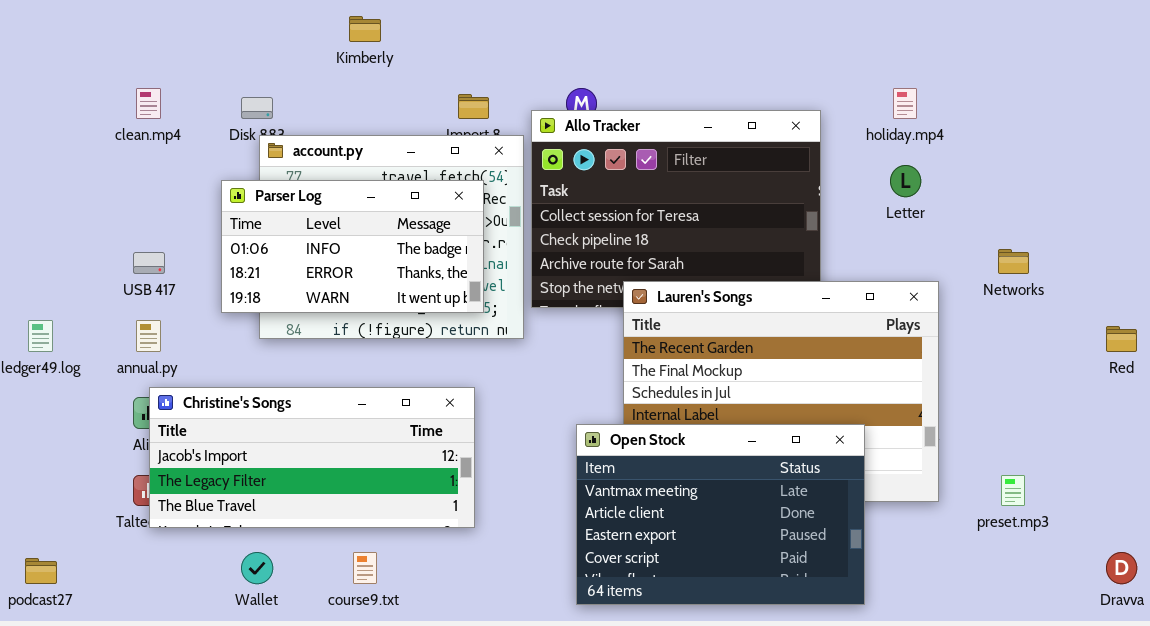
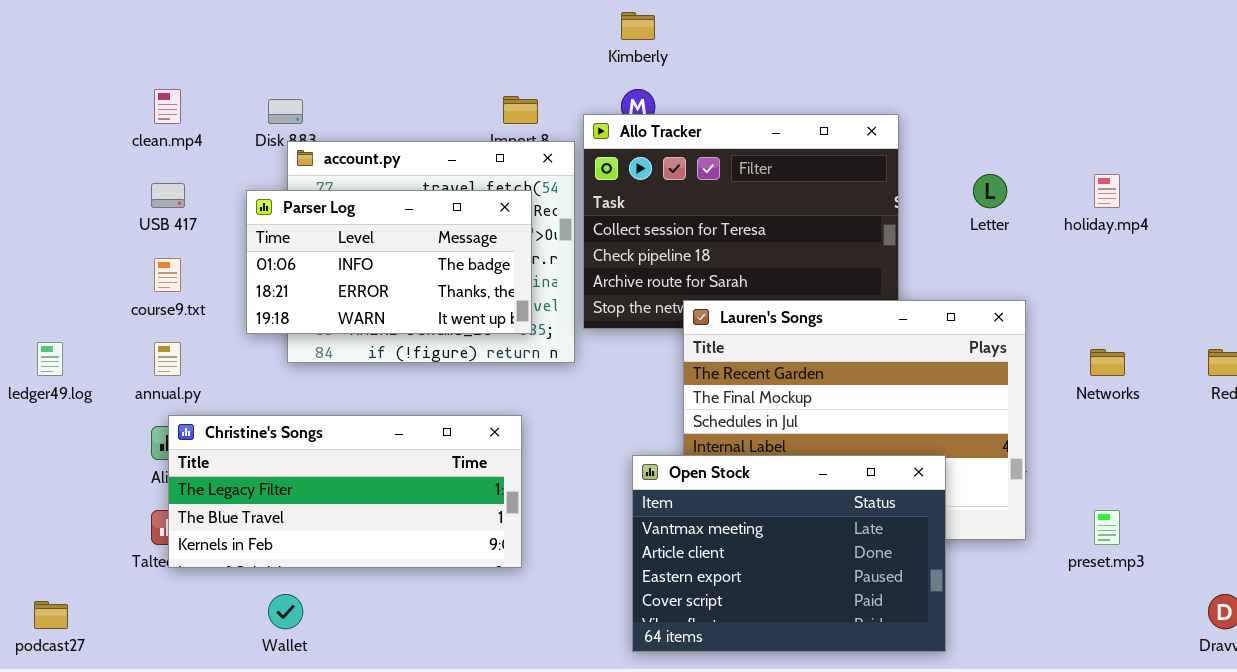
Kimberly: [349,16,381,42] -> [621,12,655,40], moved
holiday.mp4: [893,88,917,119] -> [1094,174,1120,208], moved
Networks: [998,249,1029,274] -> [1090,349,1125,376], moved
USB 417: [133,252,165,274] -> [151,183,185,208], moved
Christine's Songs: [149,387,475,528] -> [168,415,522,568], scrolled down 1 row
course9.txt: [353,552,377,584] -> [154,258,181,292], moved

